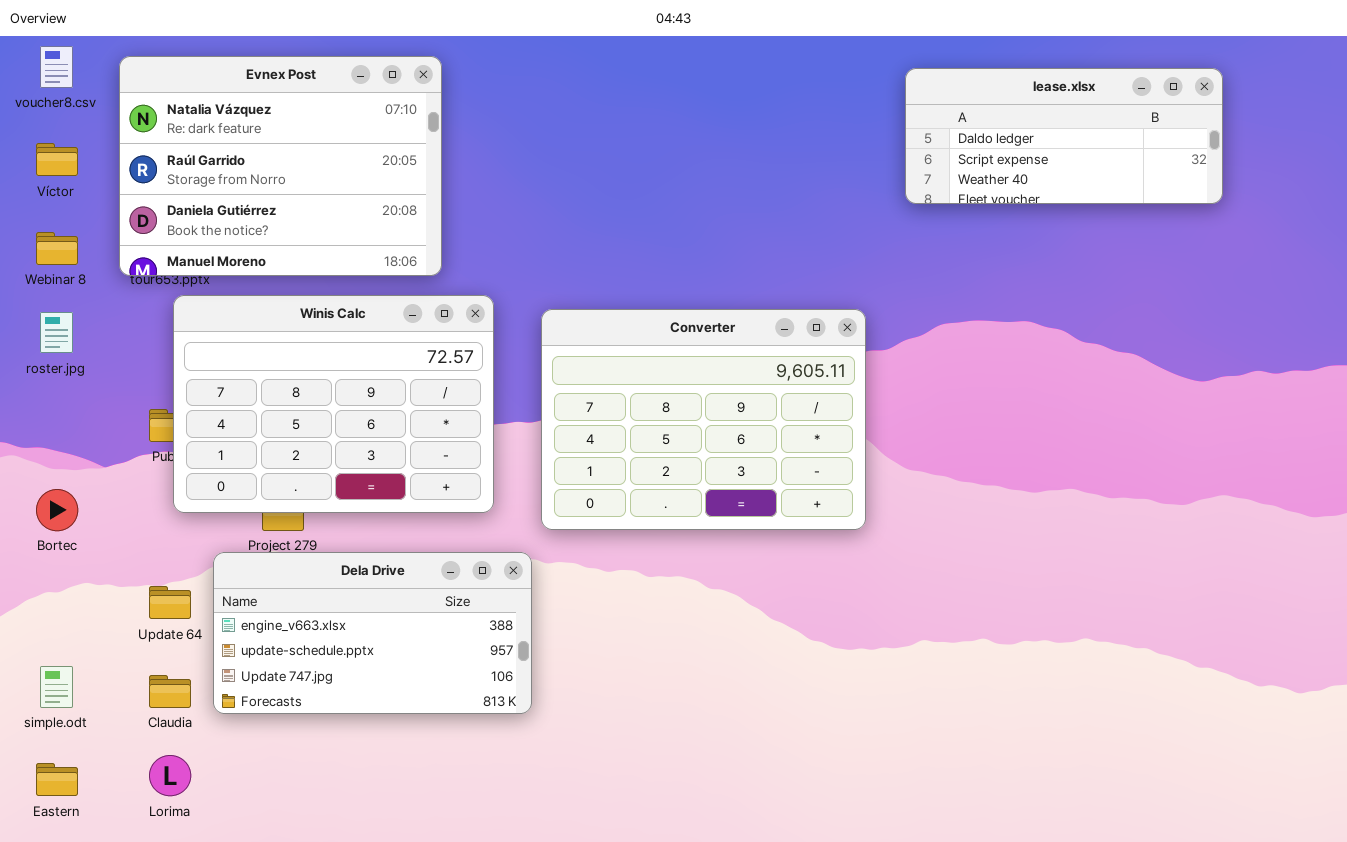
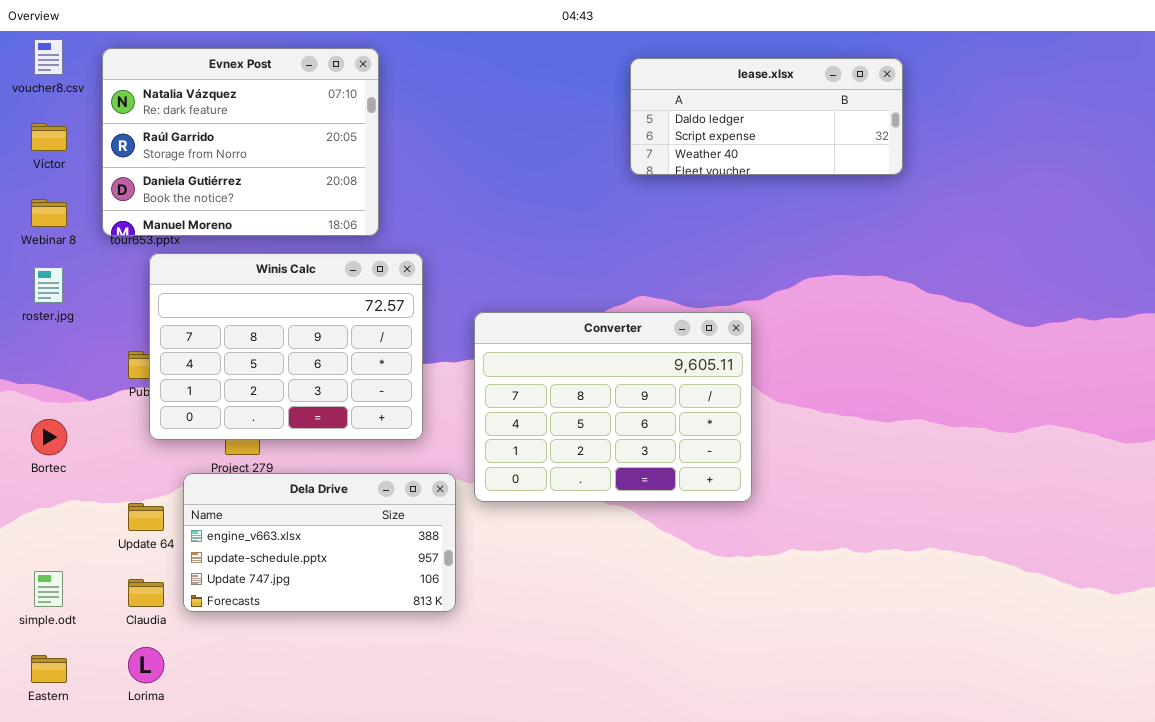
lease.xlsx: [905,68,1223,204] -> [630,58,903,175], moved
Converter: [541,309,866,530] -> [474,312,752,502], moved

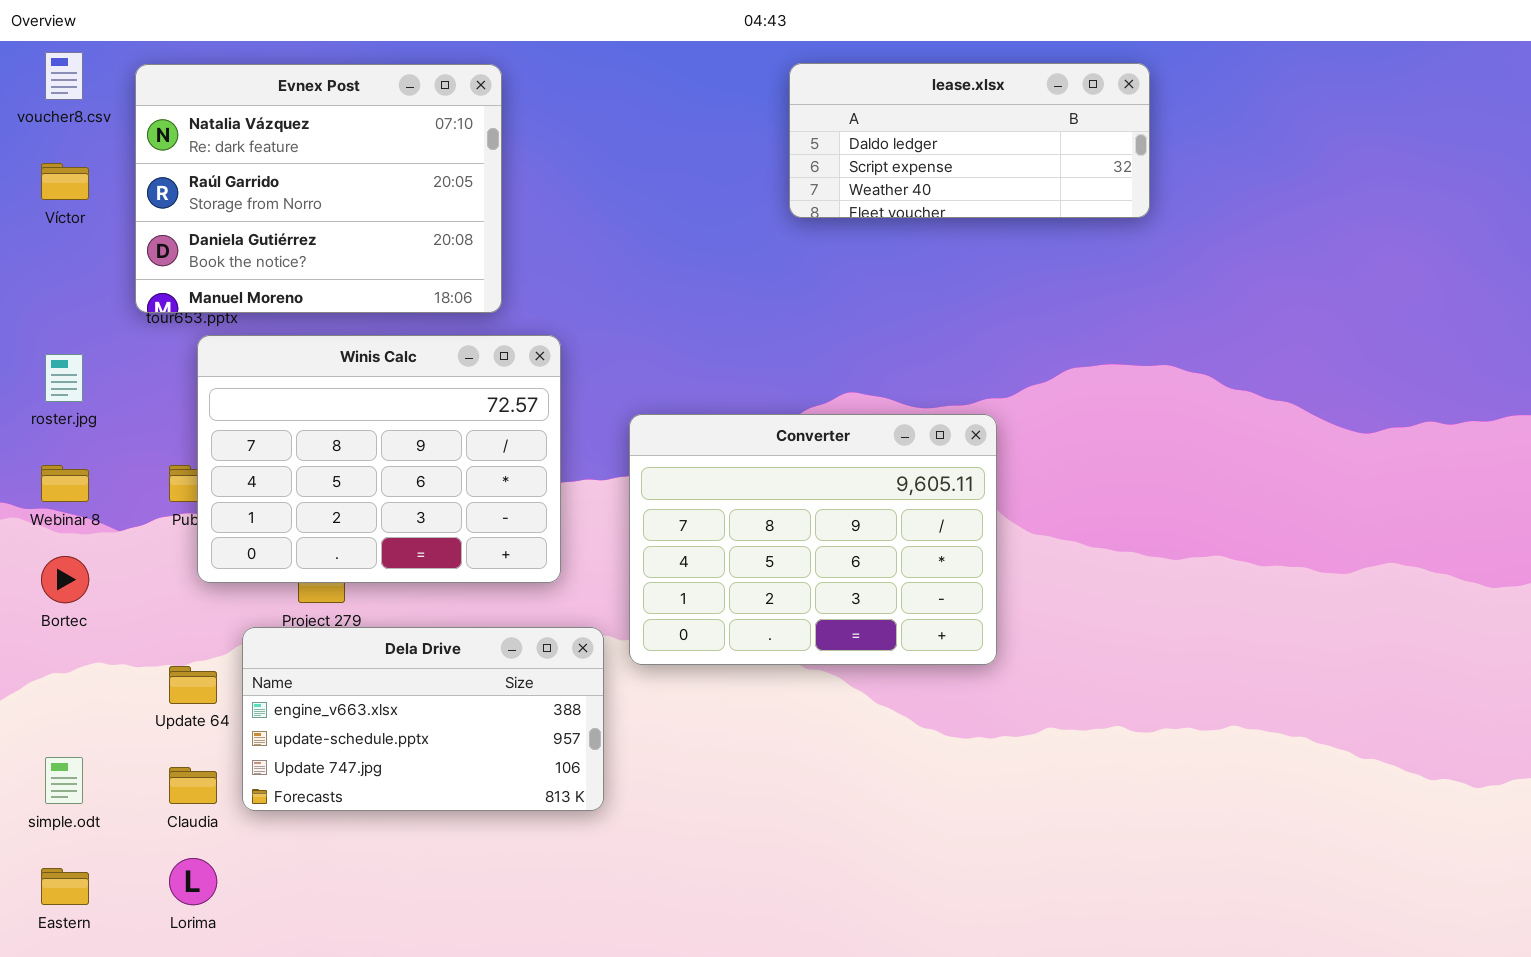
lease.xlsx: [630,58,903,175] -> [789,63,1150,218], moved
Webinar 8: [31,199,67,227] -> [41,465,89,502], moved

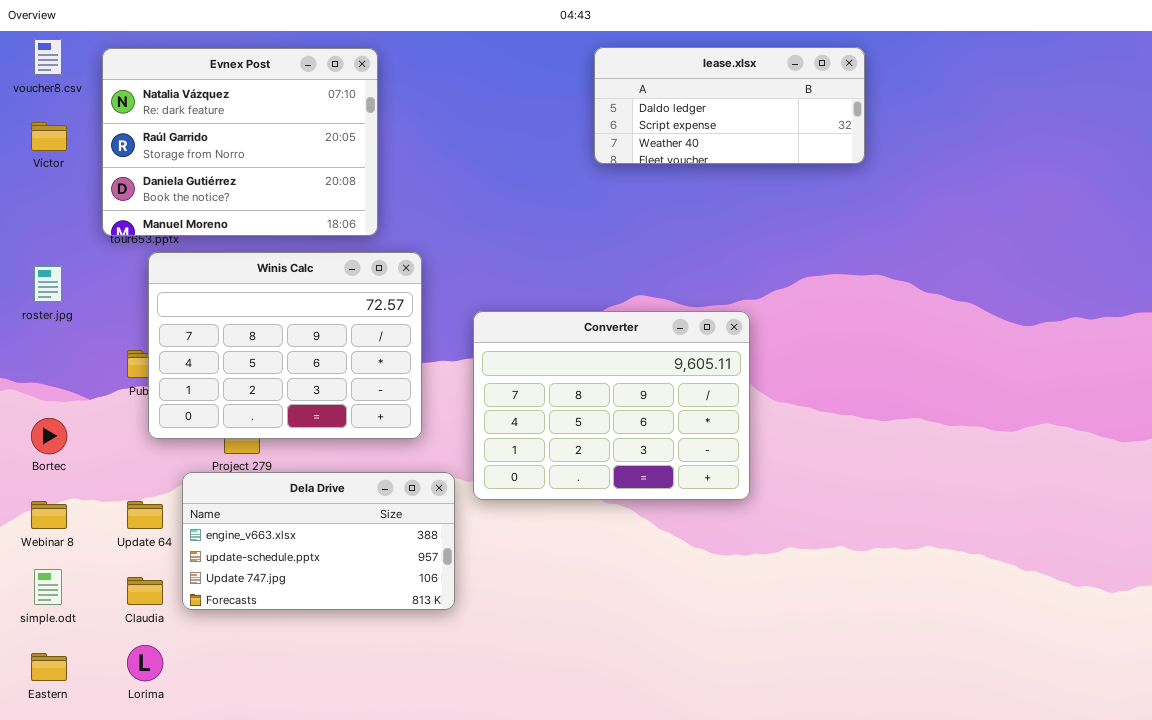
Webinar 8: [41,465,89,502] -> [31,501,67,529], moved

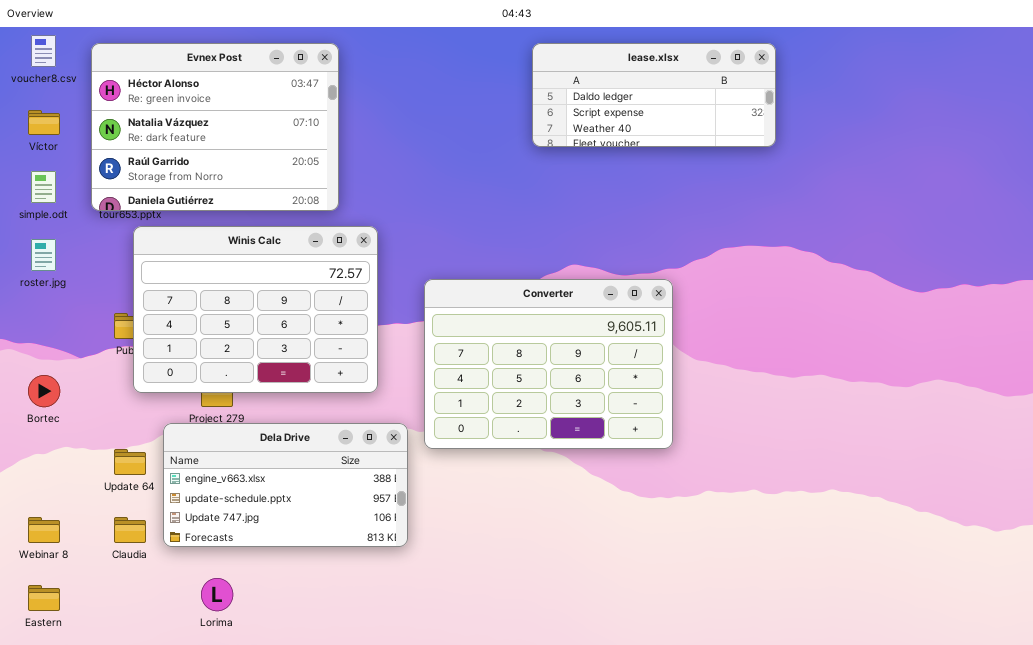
Evnex Post: [102,48,378,236] -> [91,43,339,211], scrolled up 1 row
Webinar 8: [31,501,67,529] -> [28,517,60,543], moved
simple.odt: [34,569,62,605] -> [31,171,56,203], moved
Lorima: [127,645,163,681] -> [201,578,233,611], moved

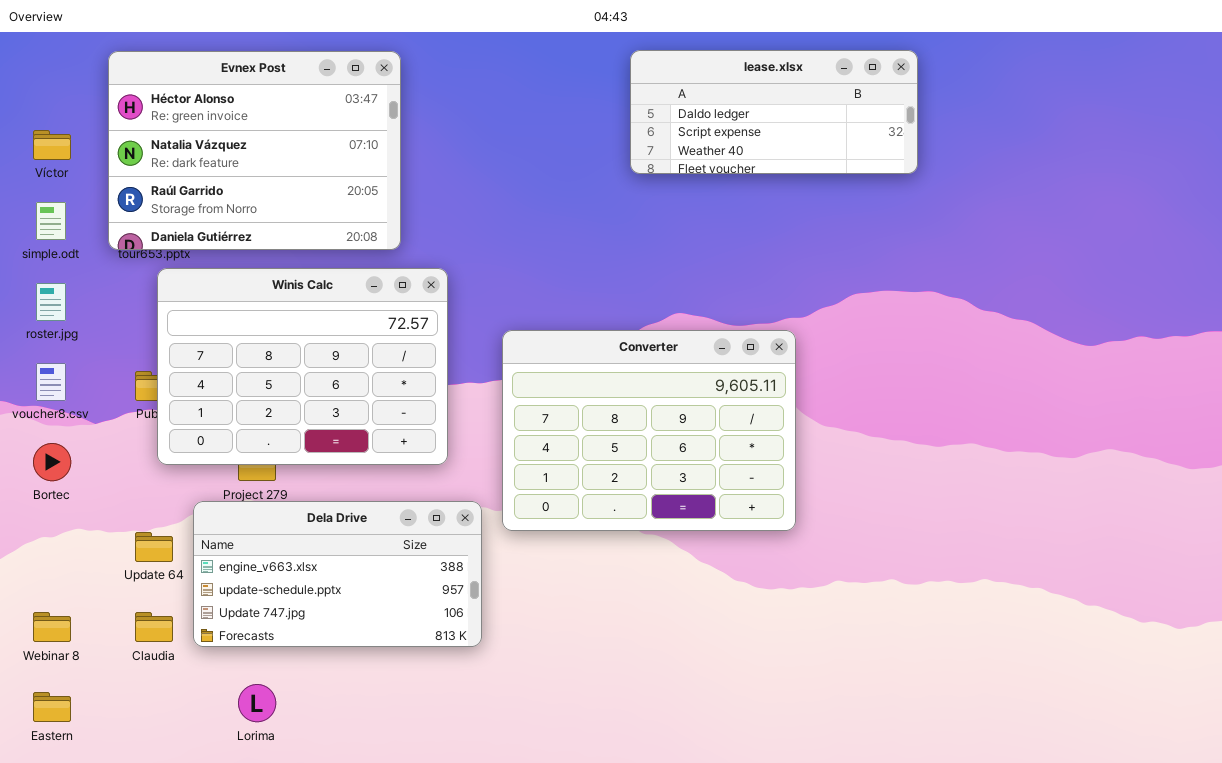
voucher8.csv: [31,35,56,67] -> [36,363,66,401], moved

